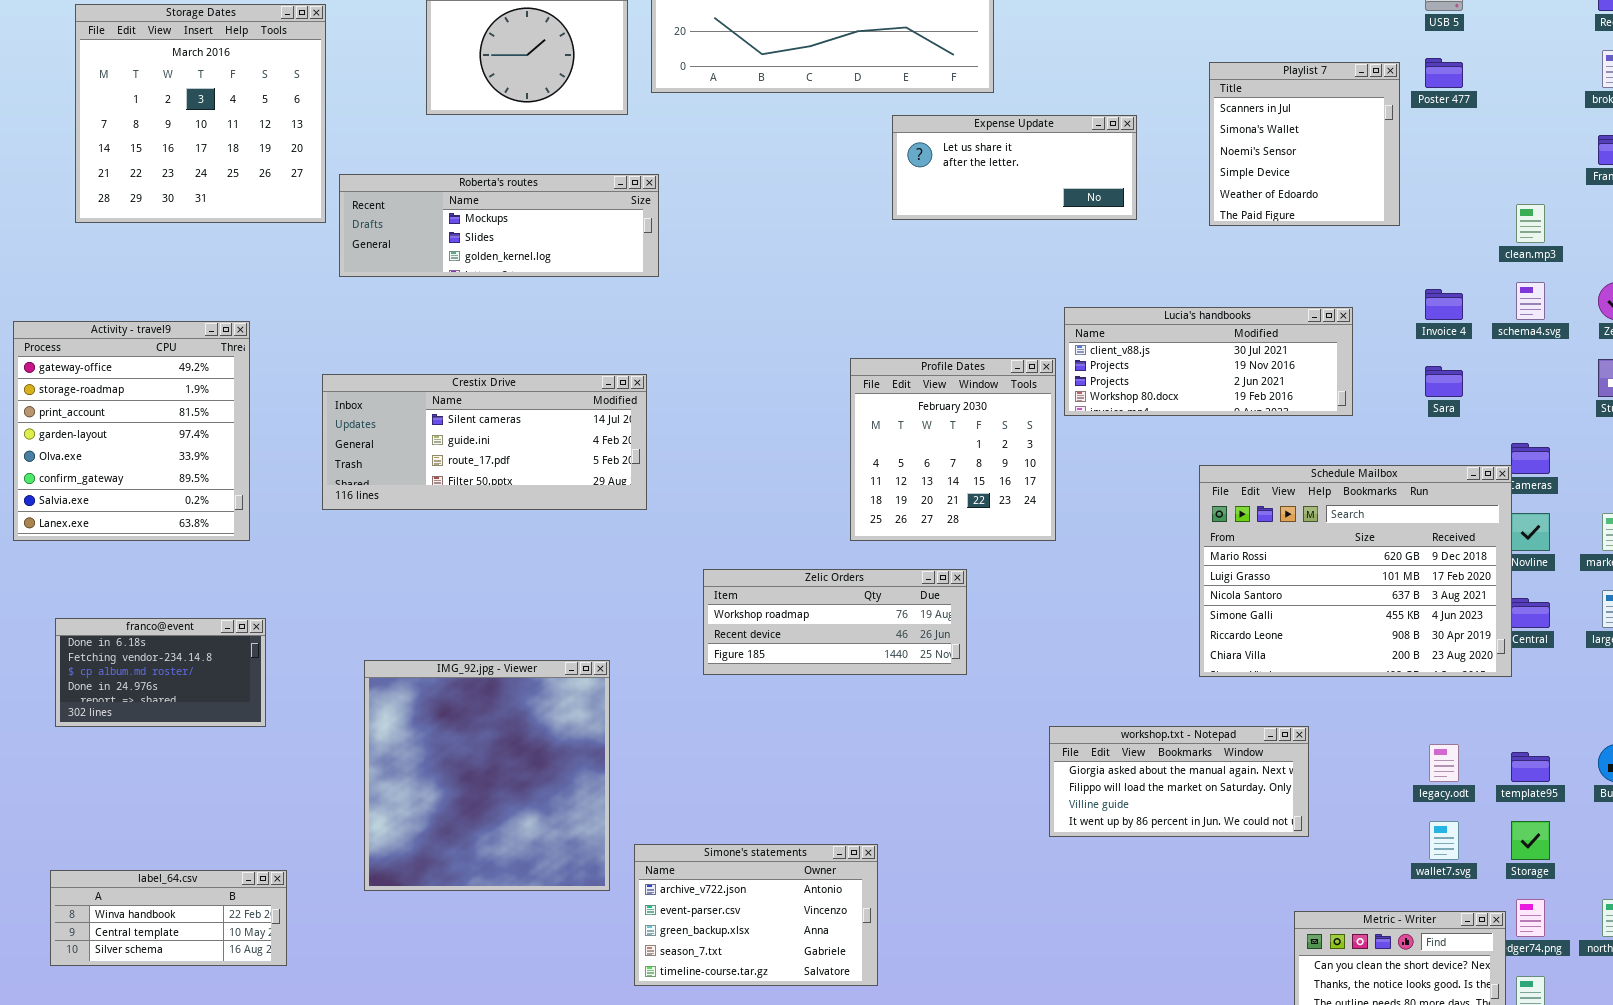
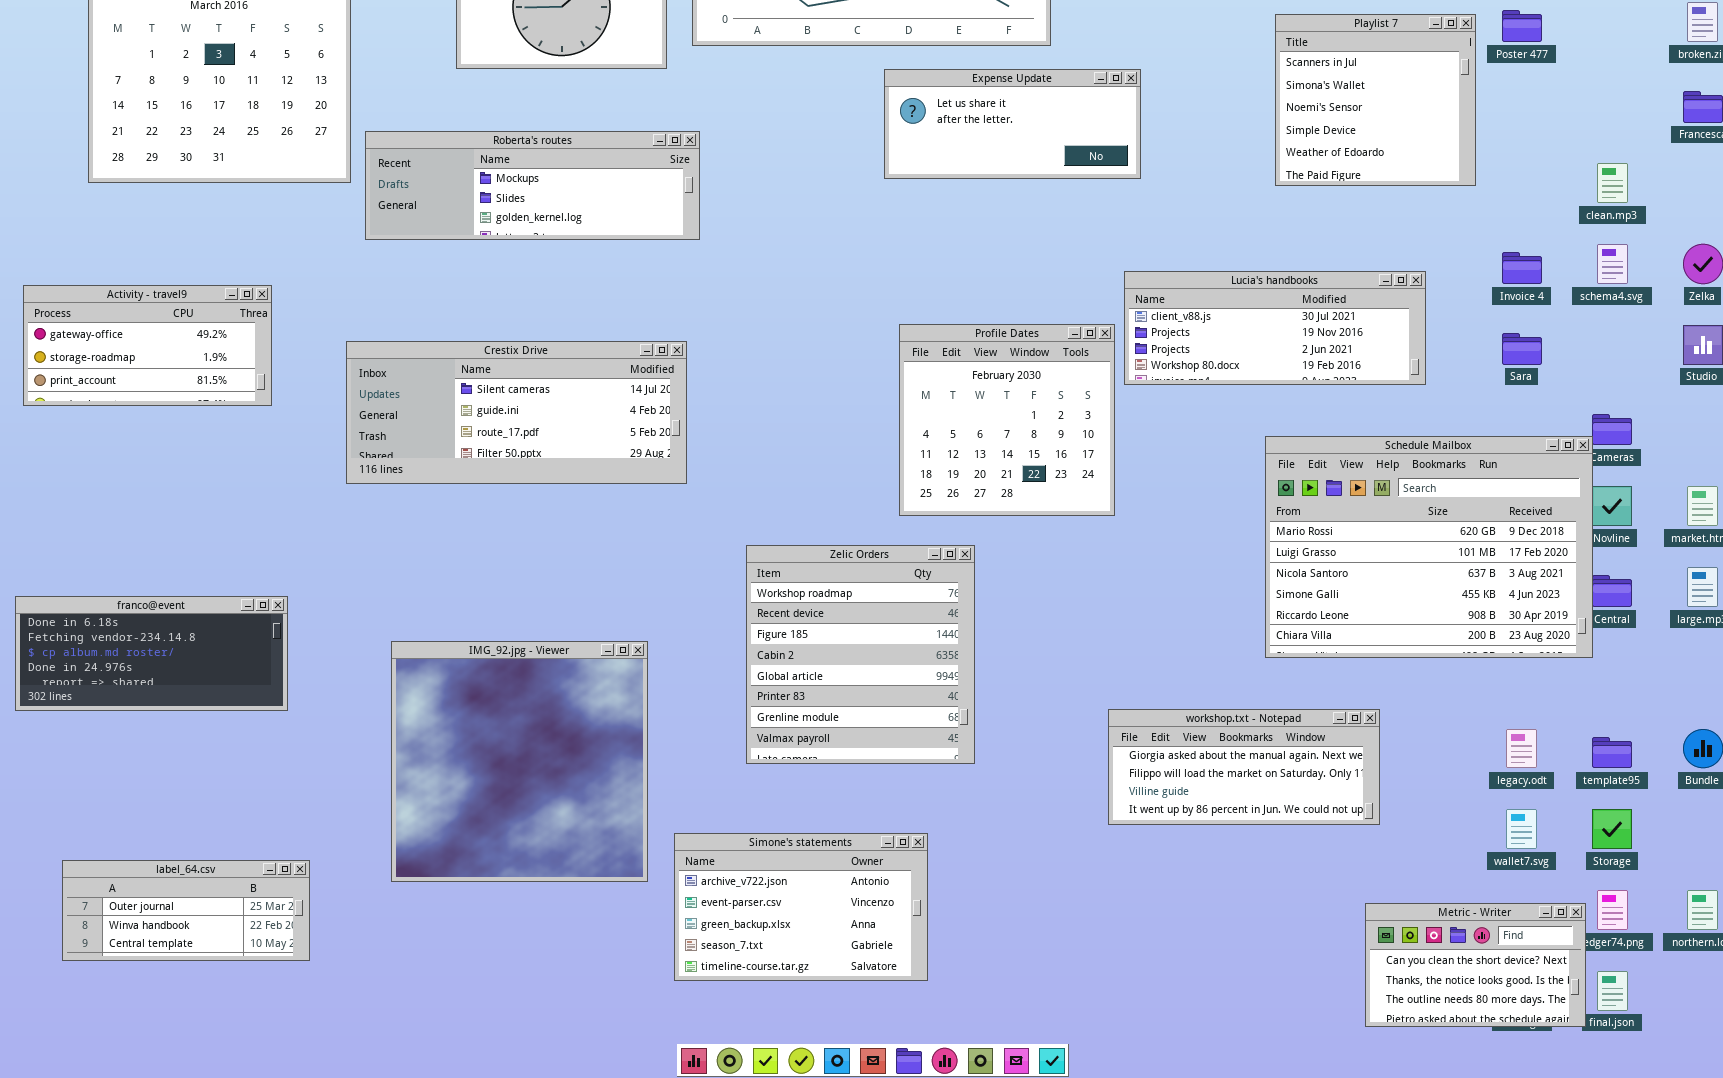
Expense Update: [892,115,1137,220] -> [884,69,1141,179], moved
Activity - travel9: [13,321,250,541] -> [23,285,272,406], resized
Zelic Orders: [703,569,967,675] -> [746,545,975,764], resized
franco@event: [55,618,266,727] -> [15,596,288,711], resized
label_64.csv: [50,870,287,966] -> [62,860,310,961], scrolled up 1 row

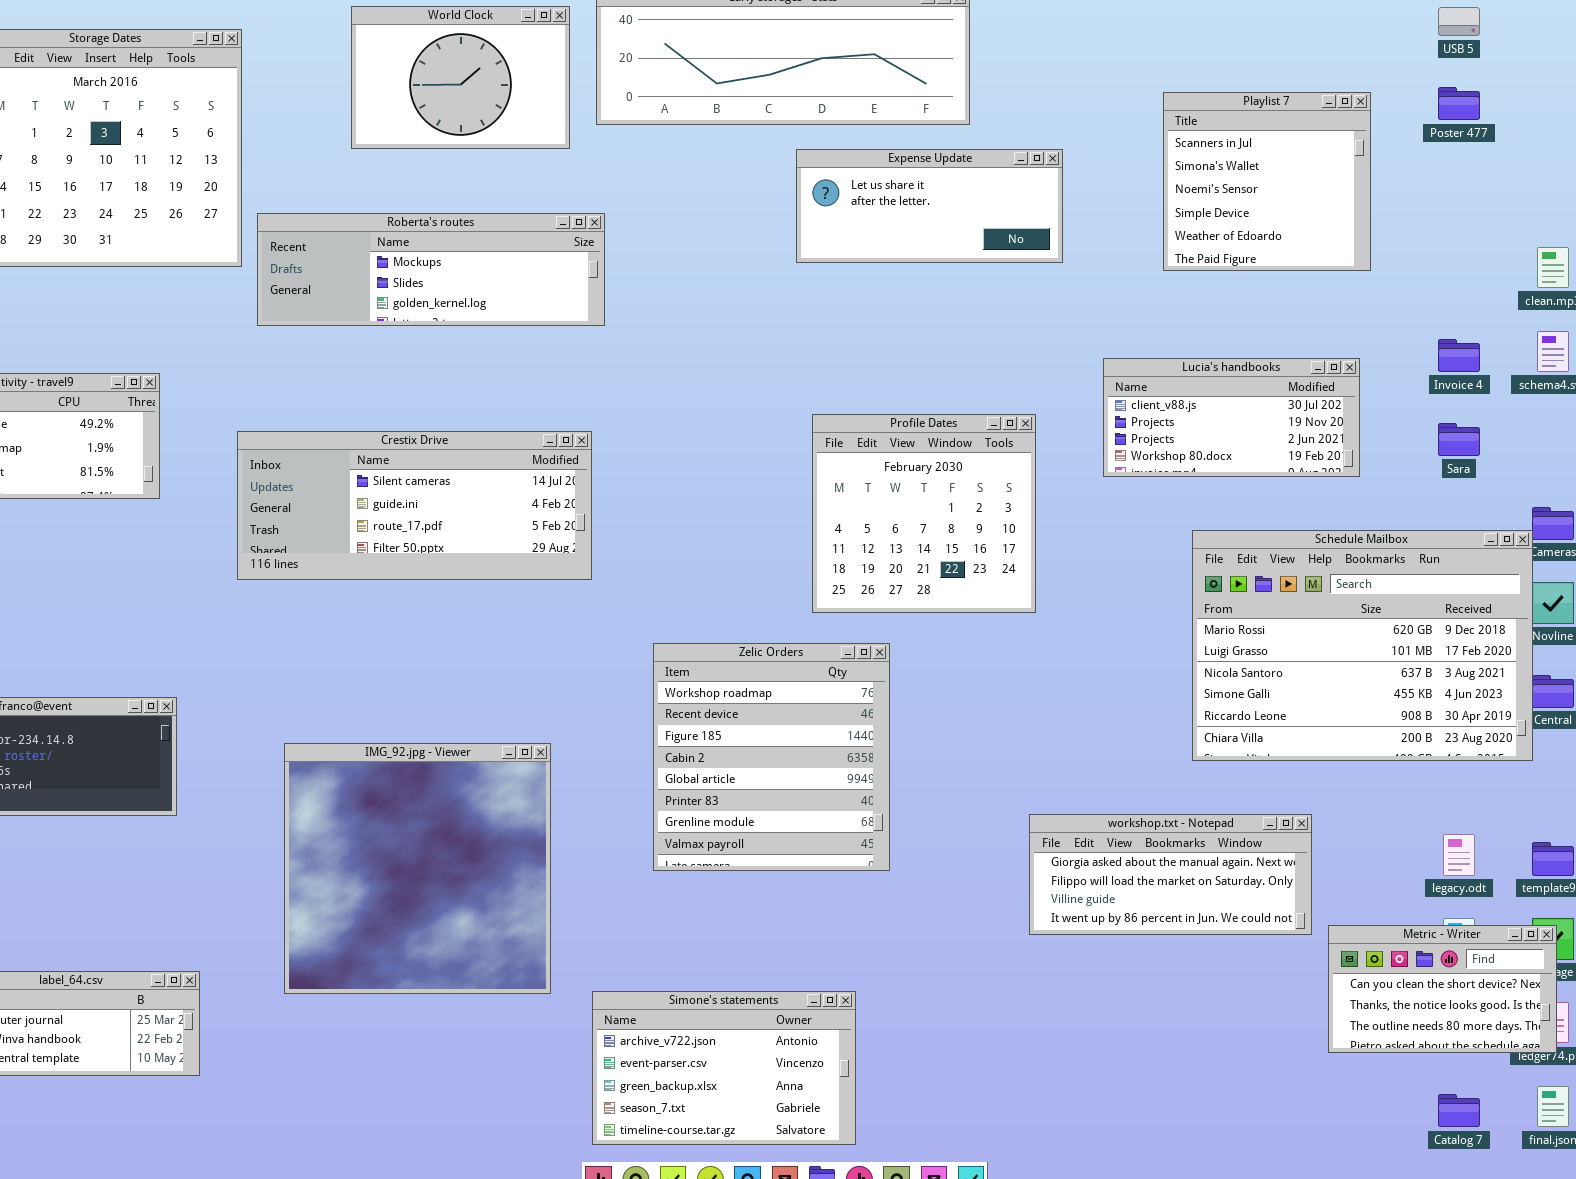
Playlist 7: [1275,14,1476,186] -> [1163,92,1371,271], moved
Lucia's handbooks: [1124,271,1426,385] -> [1103,358,1360,477], resized
Simone's statements: [674,833,928,981] -> [592,991,856,1145], moved
Metric - Writer: [1365,903,1586,1027] -> [1328,925,1557,1053], moved

